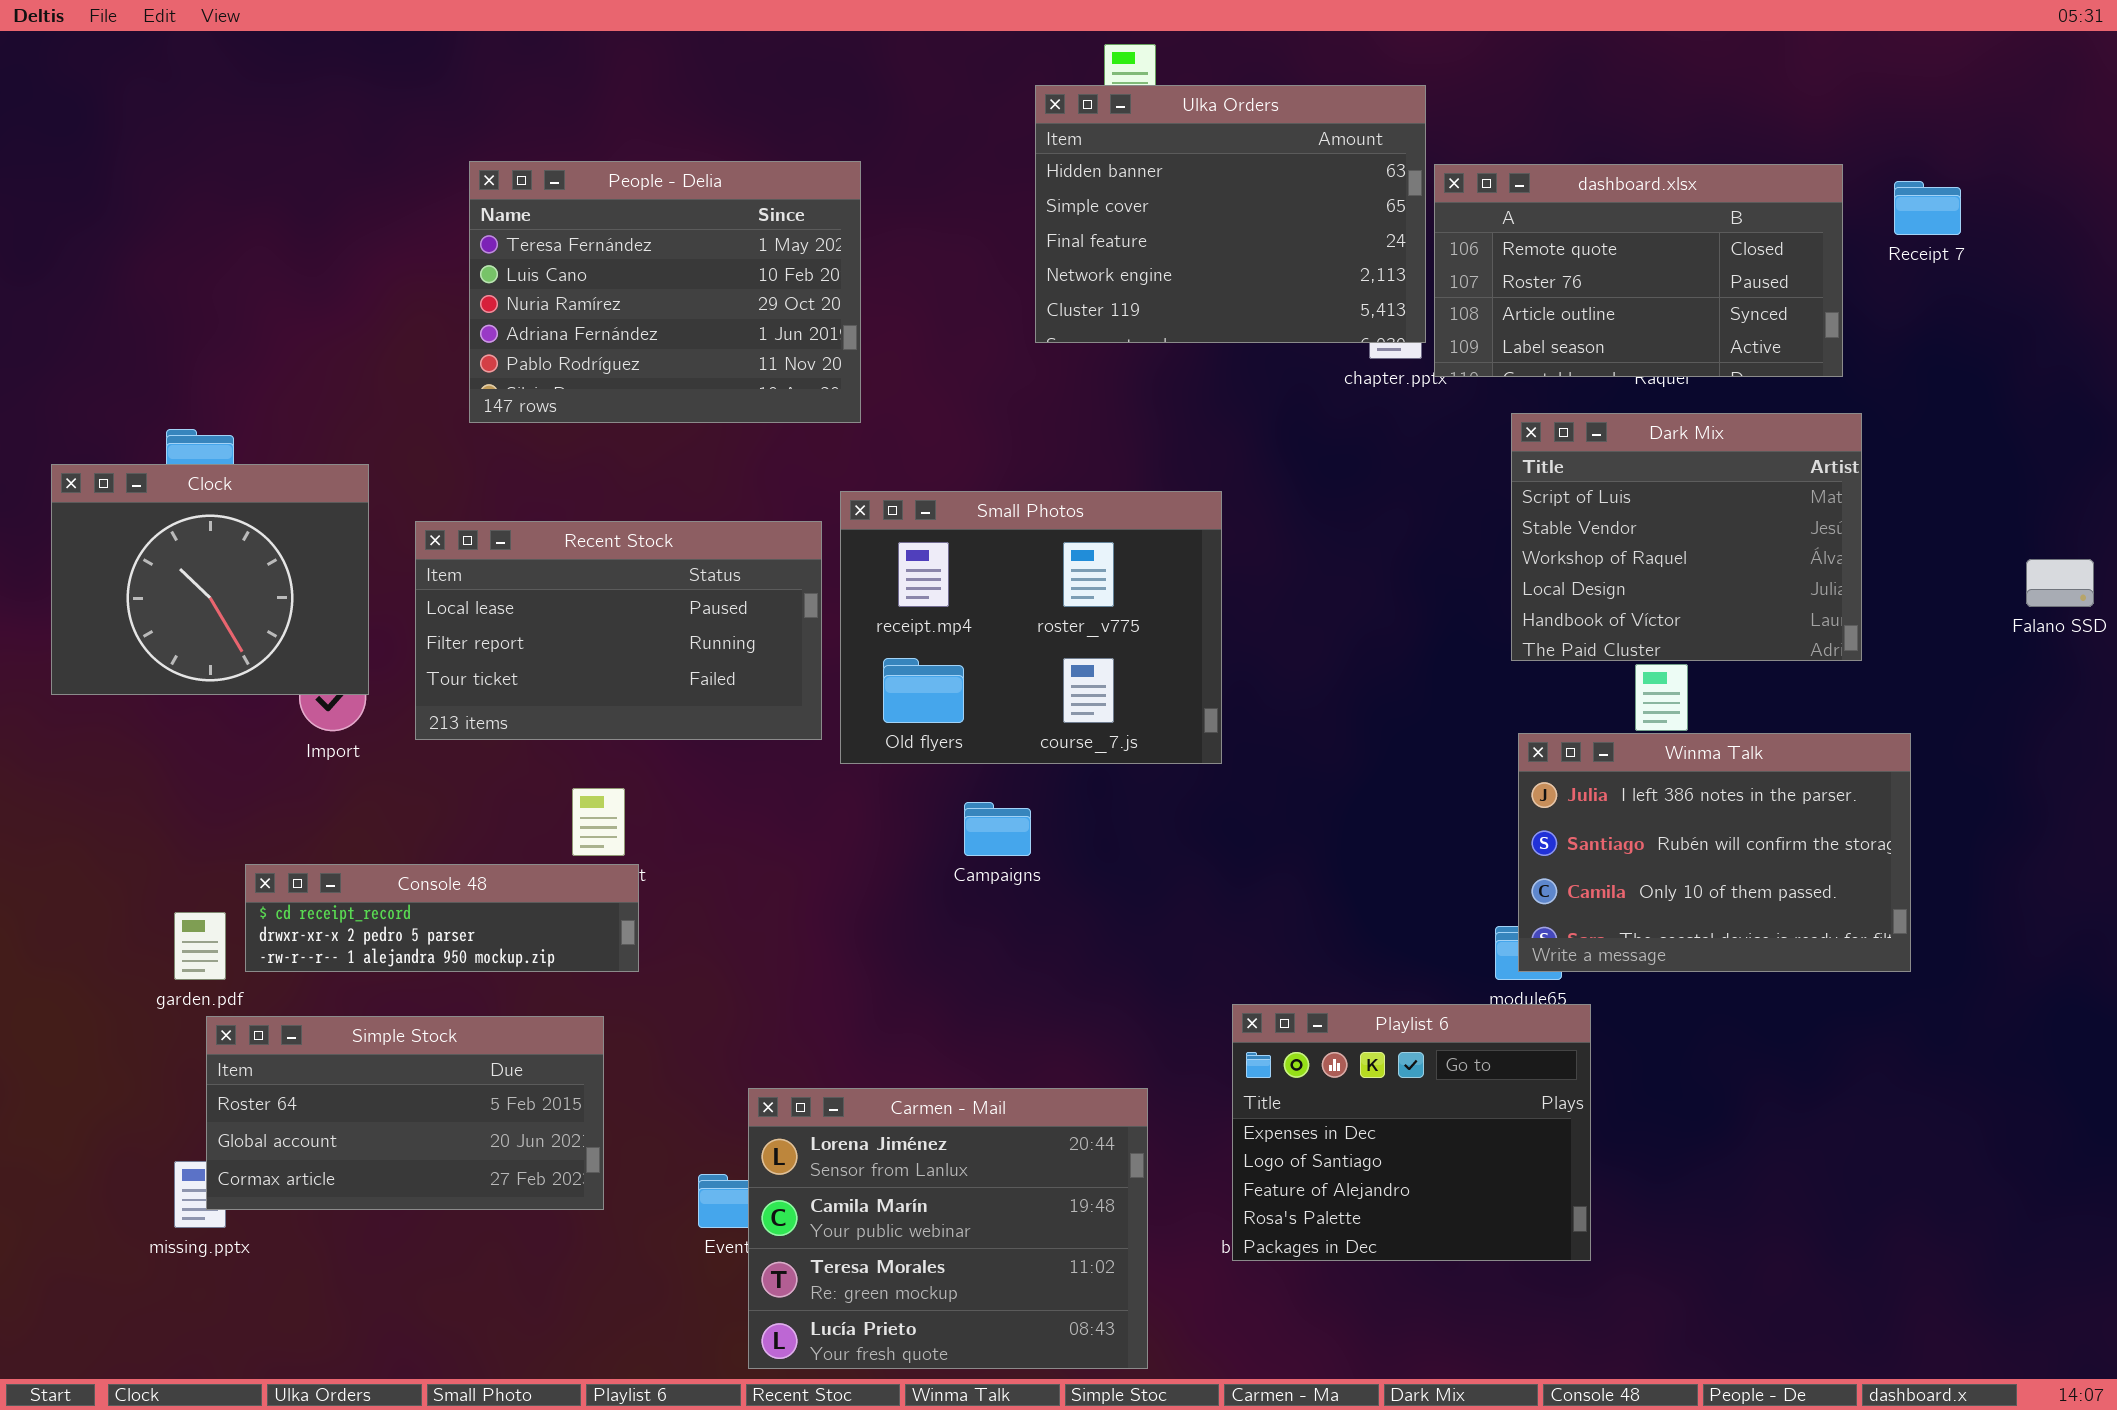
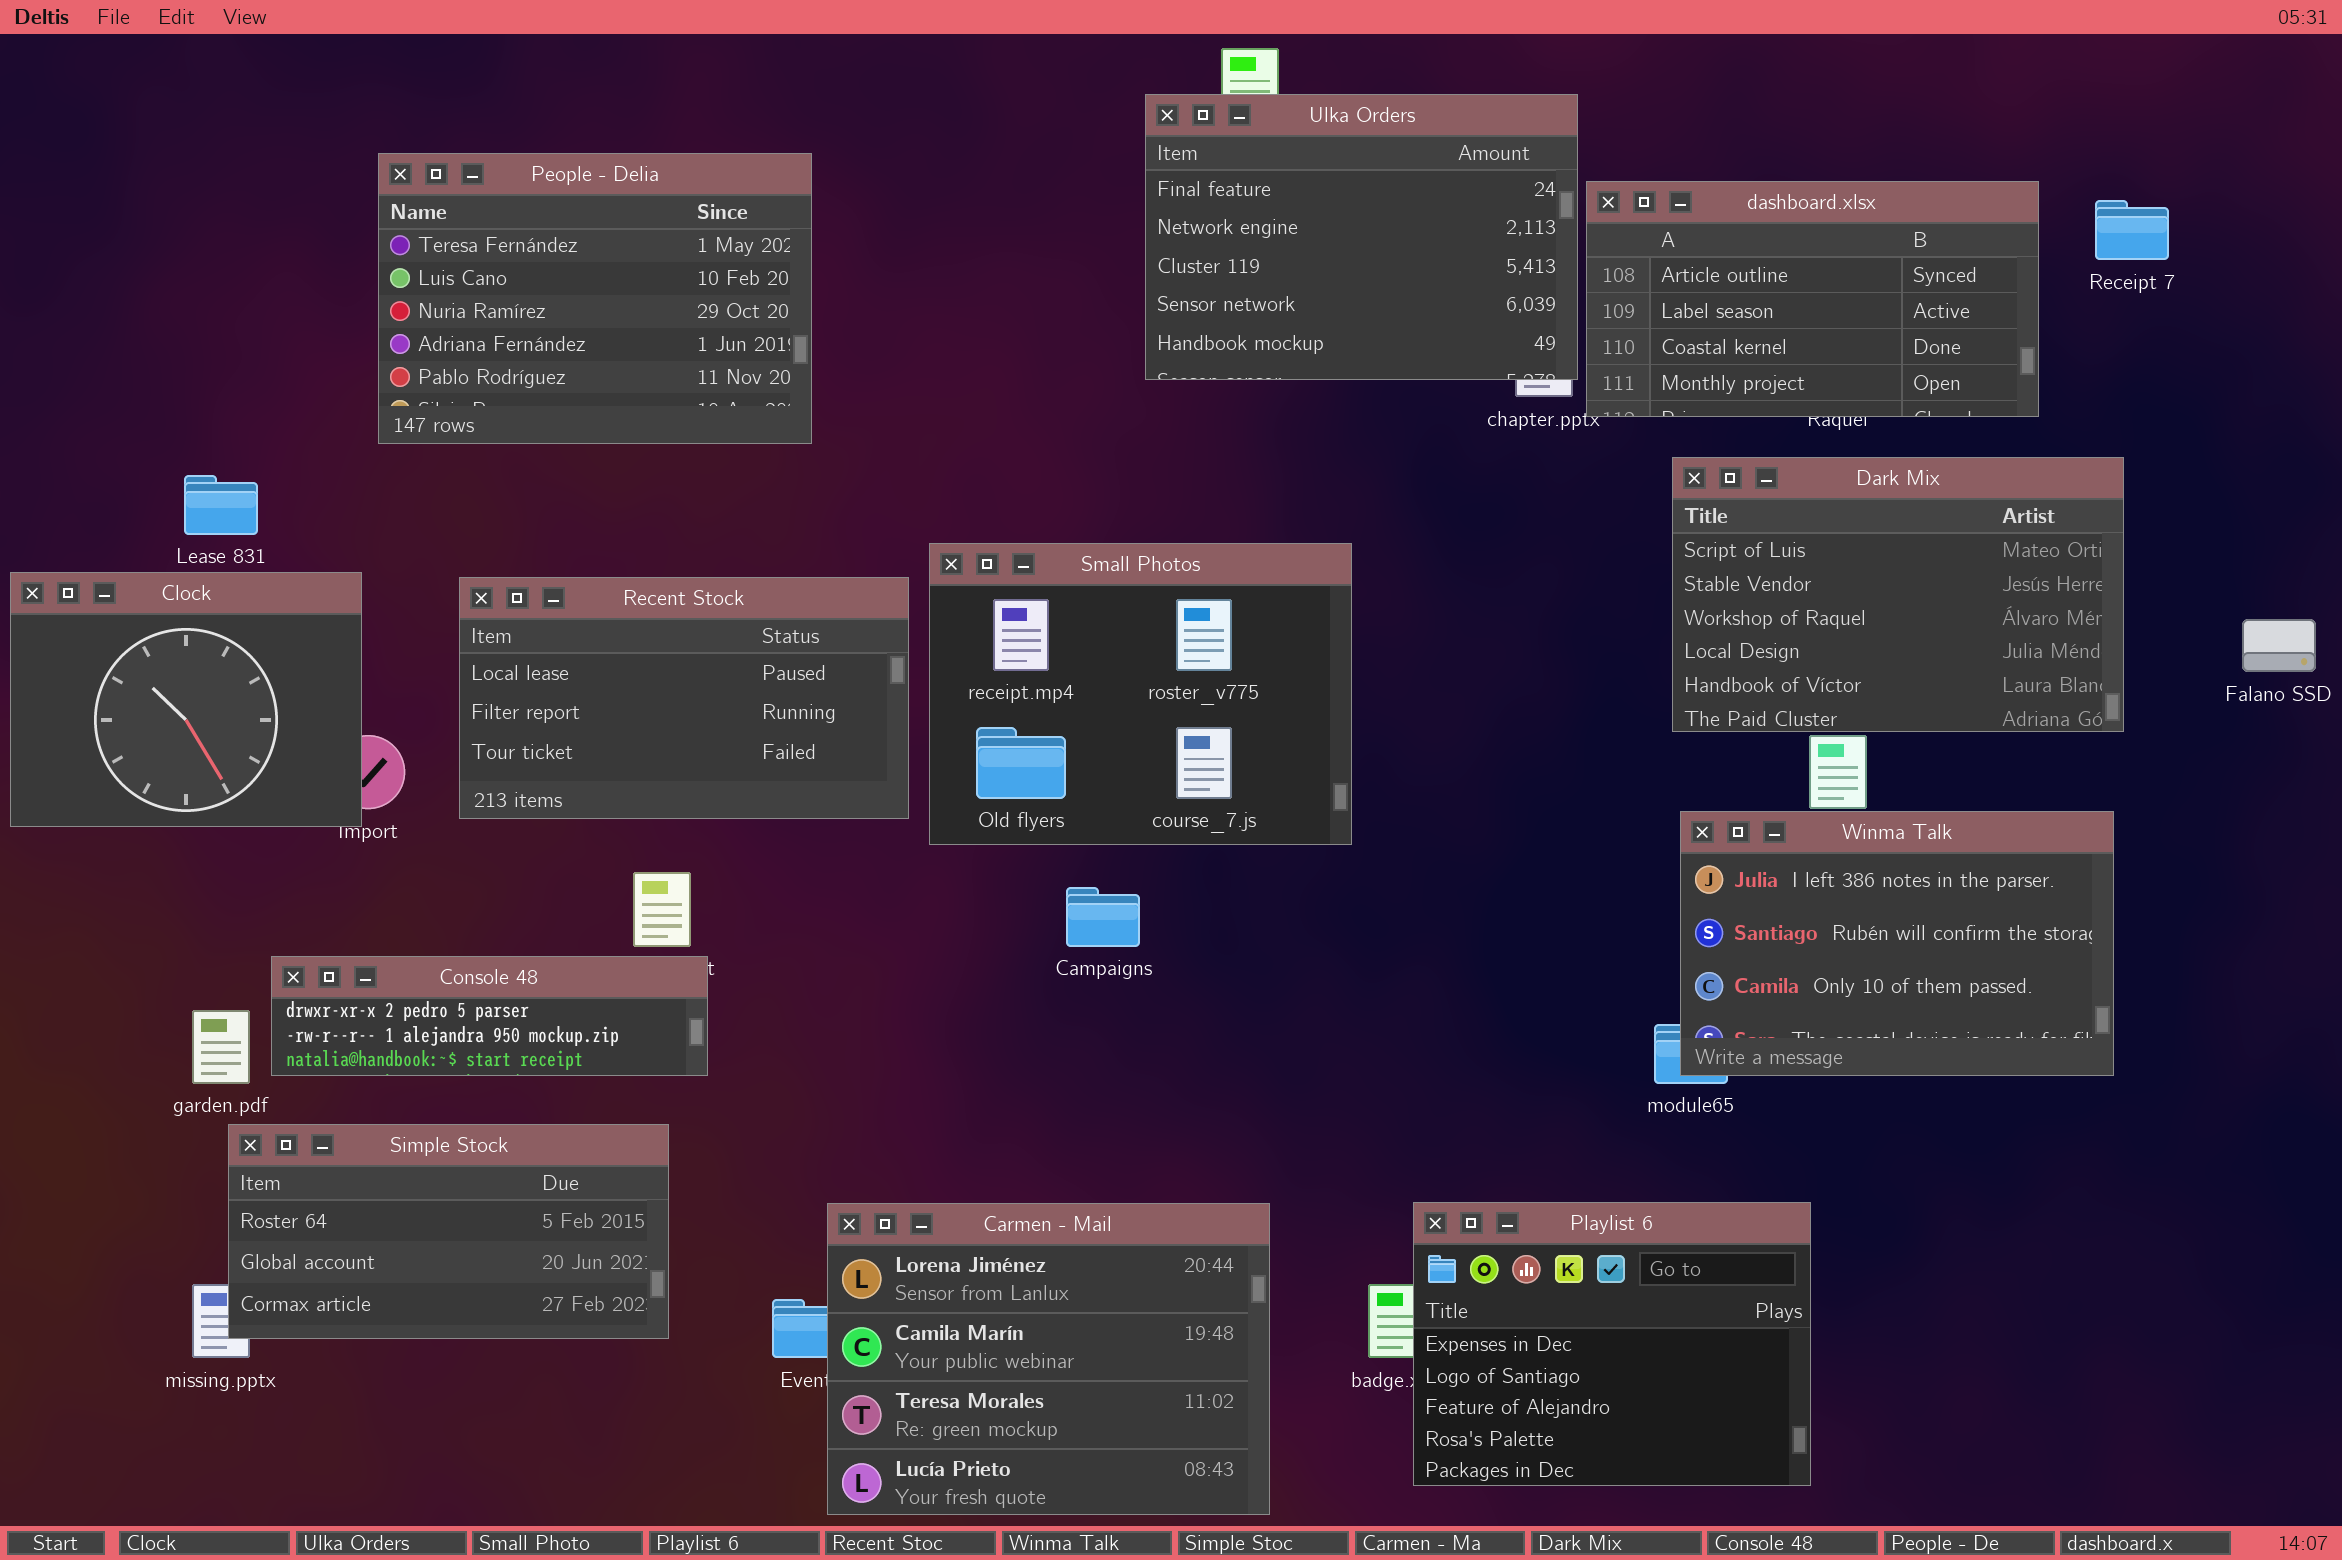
Ulka Orders: [1035,85,1426,343] -> [1145,94,1578,380], scrolled down 2 rows
People - Delia: [469,161,861,423] -> [378,153,812,444], moved
dashboard.xlsx: [1434,164,1843,377] -> [1586,181,2039,417], scrolled down 2 rows
Dark Mix: [1511,413,1862,661] -> [1672,457,2124,732], resized
Clock: [51,464,369,695] -> [10,572,362,827], moved
Console 48: [245,864,639,972] -> [271,956,708,1076], scrolled down 1 row
Playlist 6: [1232,1004,1591,1261] -> [1413,1202,1811,1486], moved

